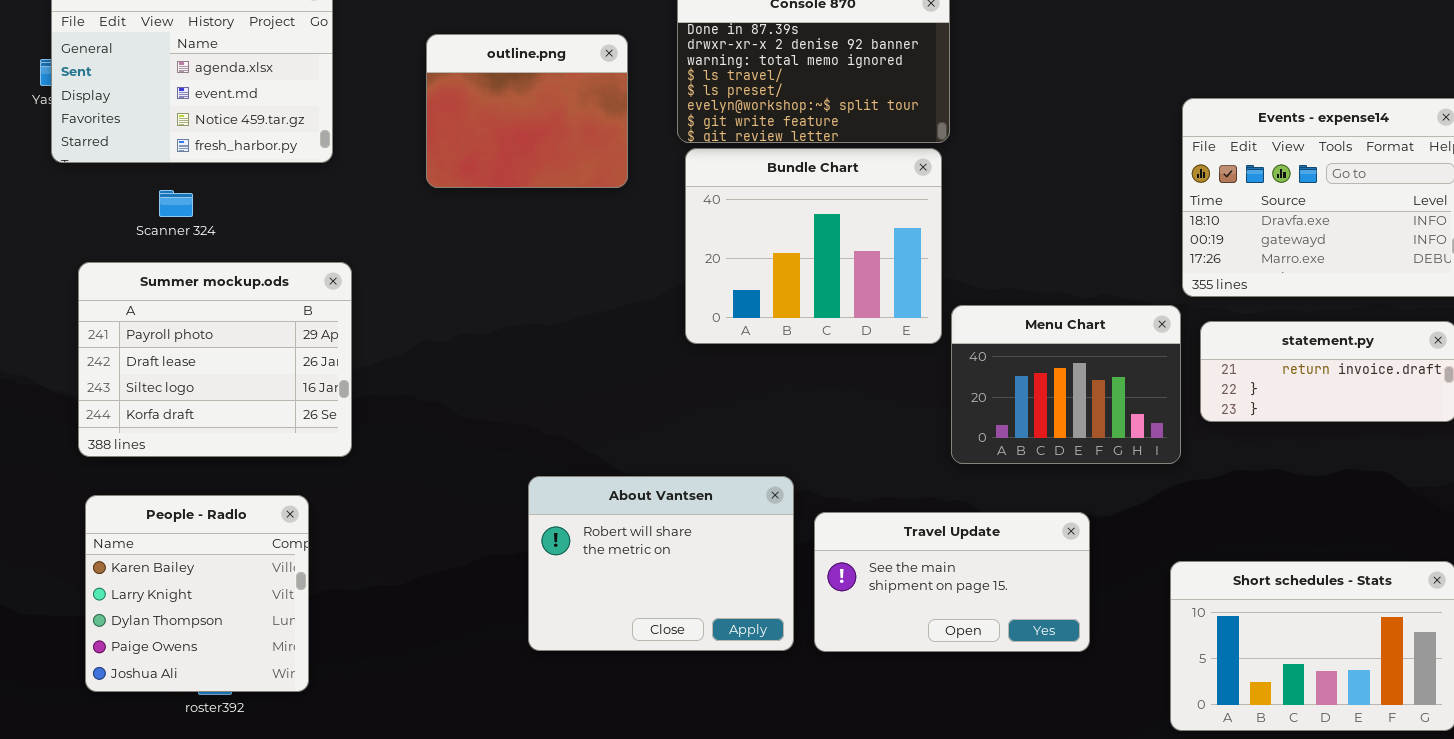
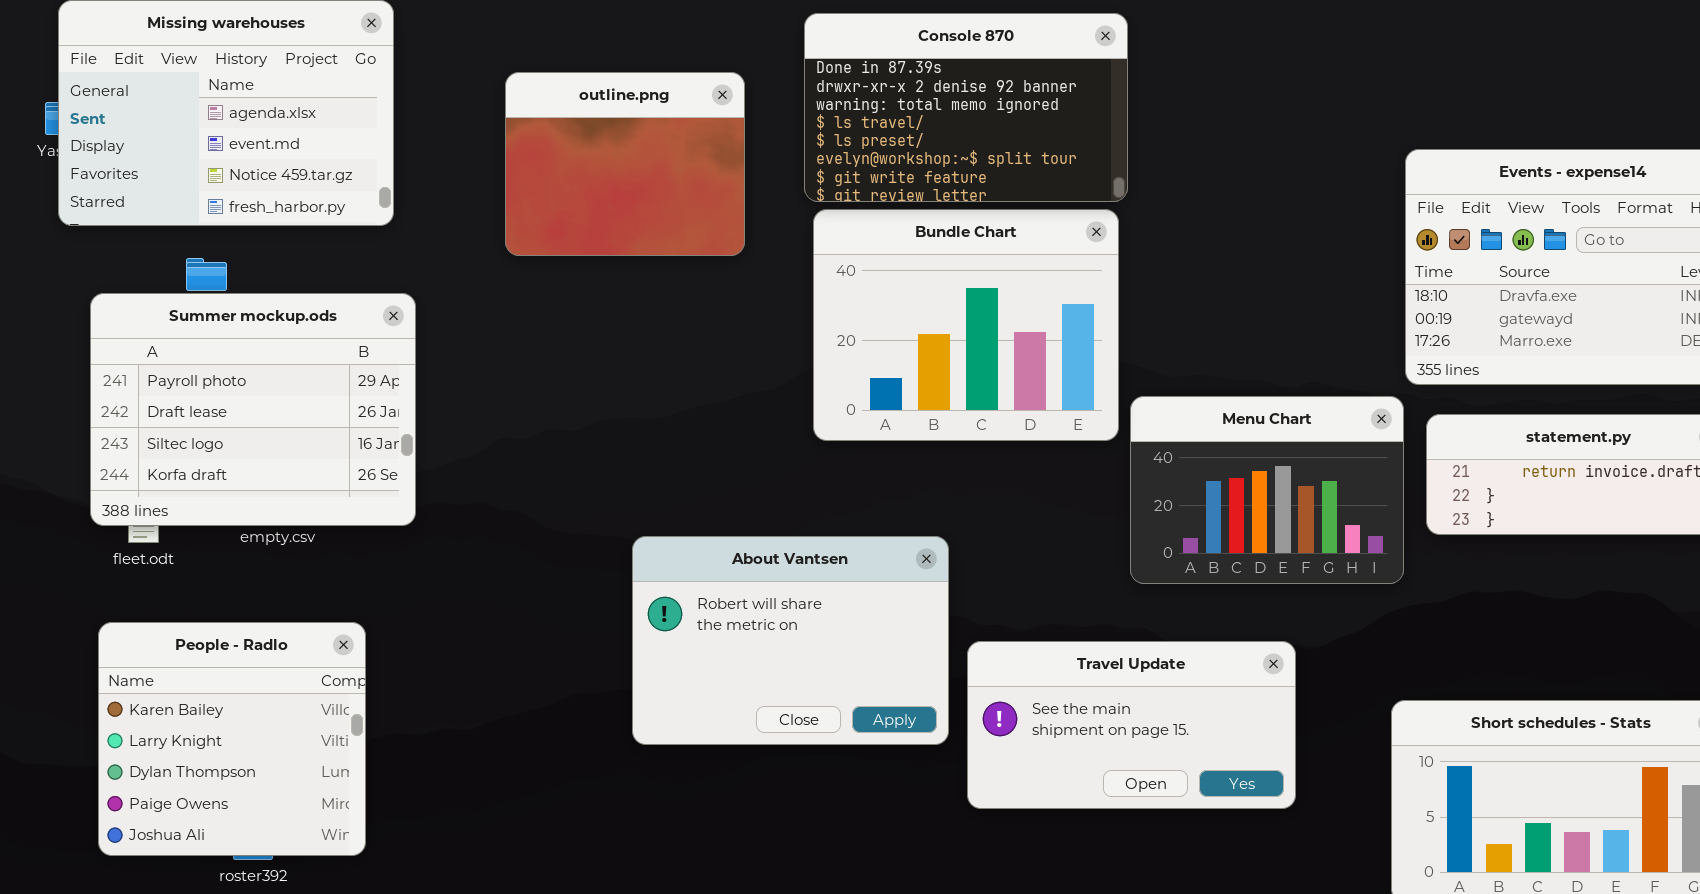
Summer mockup.ods: [78,262,352,457] -> [90,293,416,526], moved
About Vantsen: [528,476,794,651] -> [632,536,949,745], moved

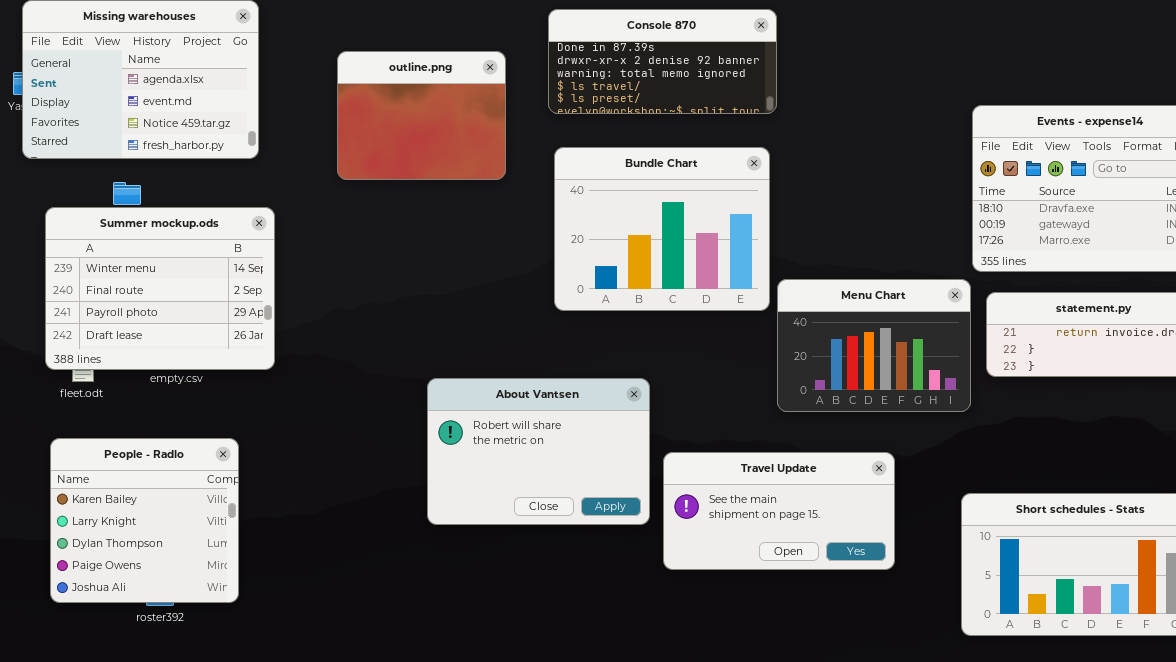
Console 870: [804,13,1128,202] -> [548,9,777,114], resized
Summer mockup.ods: [90,293,416,526] -> [45,207,275,370], scrolled up 2 rows

